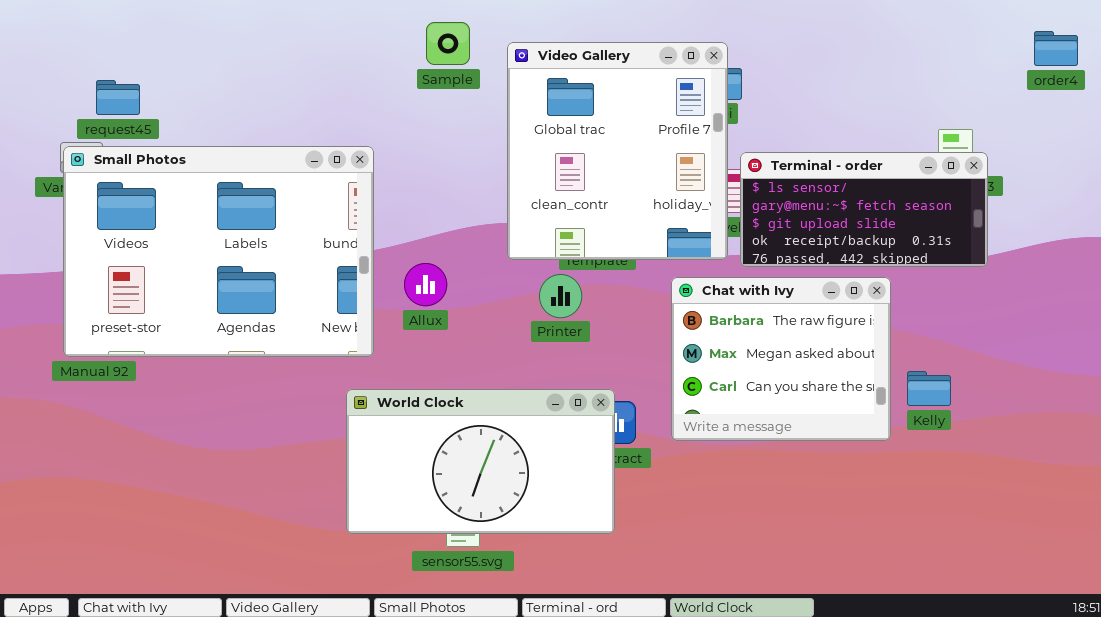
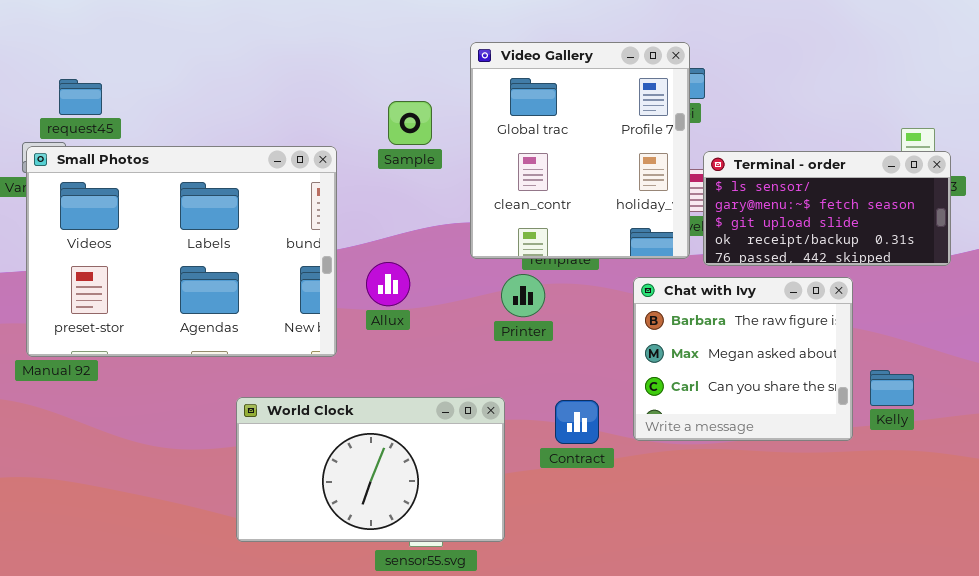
Sample: [426,22,470,65] -> [388,101,432,145], moved
World Clock: [346,389,615,534] -> [236,397,505,542], moved

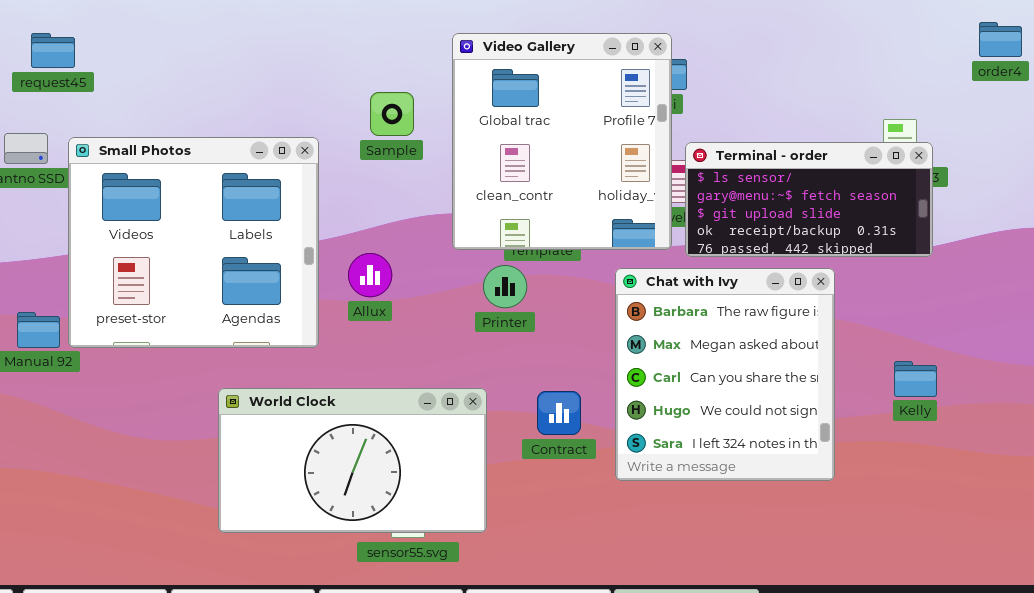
request45: [59,79,102,115] -> [31,33,75,68], moved
Small Photos: [26,146,337,357] -> [68,137,319,348], resized
Chat with Ivy: [633,277,853,441] -> [615,268,835,481], resized
Kelly: [870,370,914,406] -> [894,361,937,397], moved

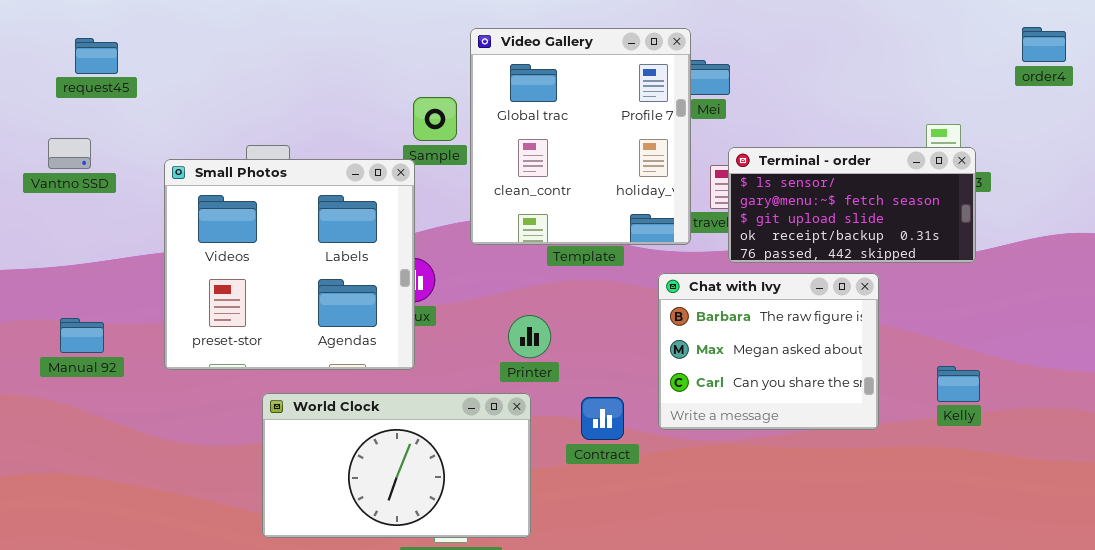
Video Gallery: [452,33,672,250] -> [470,28,691,245], moved
Small Photos: [68,137,319,348] -> [164,159,415,370], moved
Printer: [483,265,527,308] -> [508,315,551,358], moved
Chat with Ivy: [615,268,835,481] -> [658,273,879,430], resized

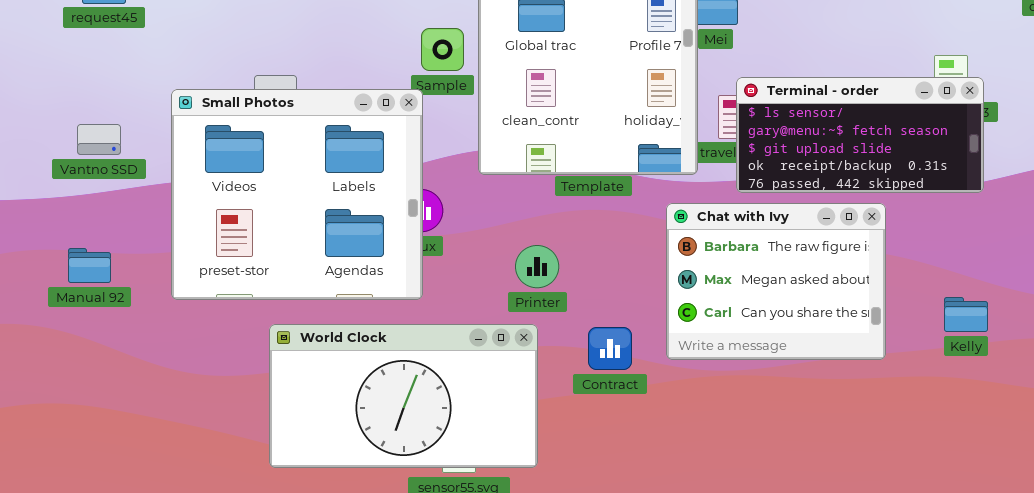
Vantno SSD: [48,138,91,169] -> [77,124,121,155], moved

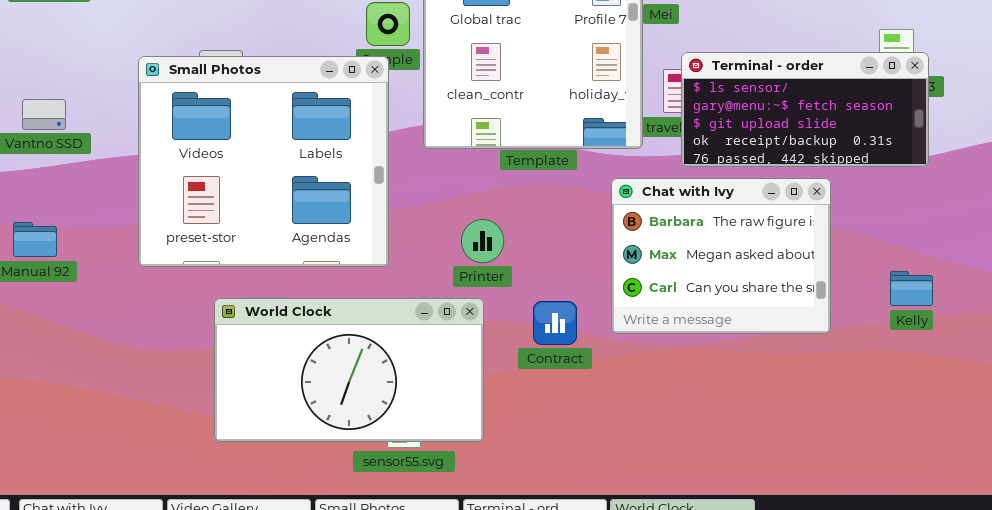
Small Photos: [171,89,423,300] -> [138,56,389,267], moved

